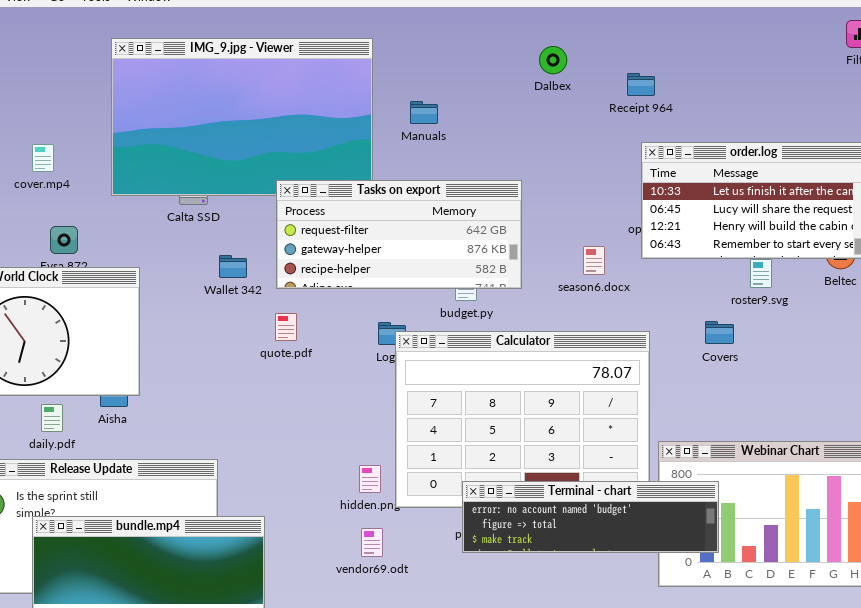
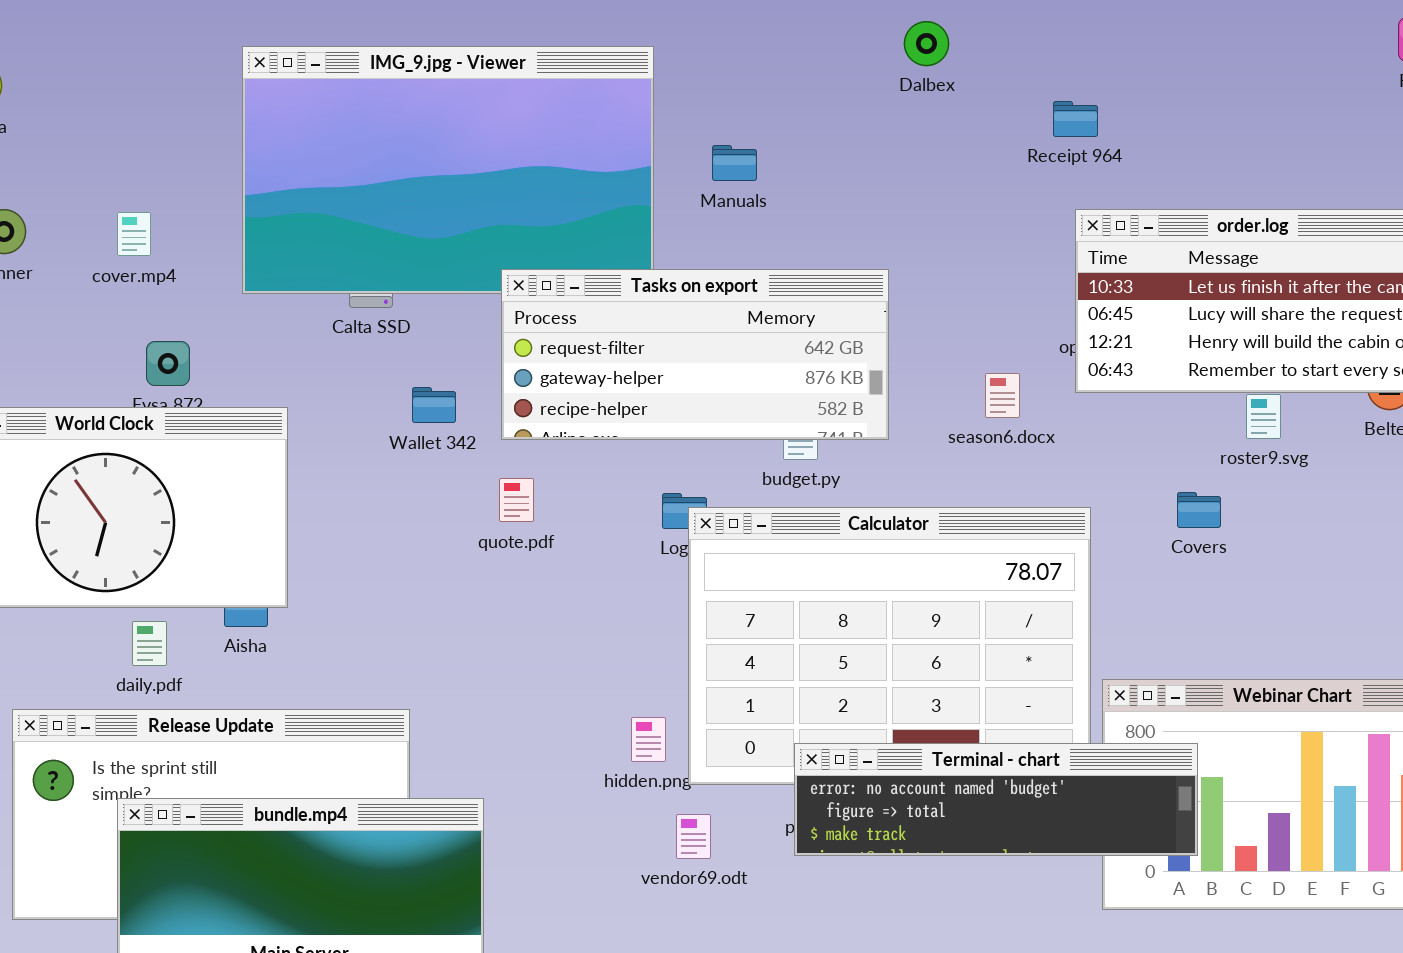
Dalbex: [539,46,567,74] -> [904,21,949,66], moved
vendor69.odt: [361,528,383,557] -> [676,814,711,859], moved

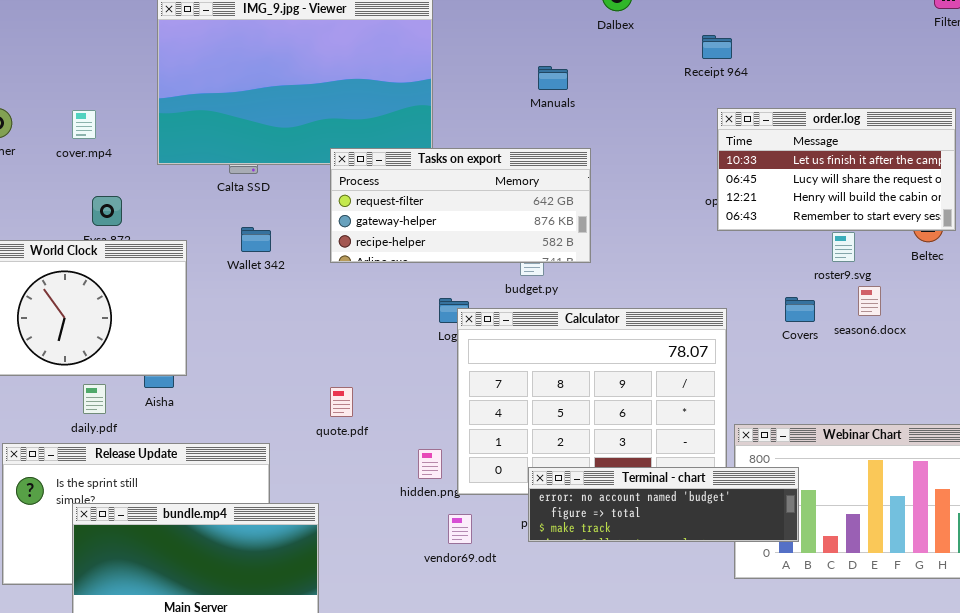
Manuals: [712,145,757,181] -> [538,66,568,90], moved
season6.docx: [985,373,1020,418] -> [858,286,881,316], moved
Wallet 342: [412,387,456,423] -> [241,227,271,252], moved
quote.pdf: [499,478,534,522] -> [330,387,353,417], moved

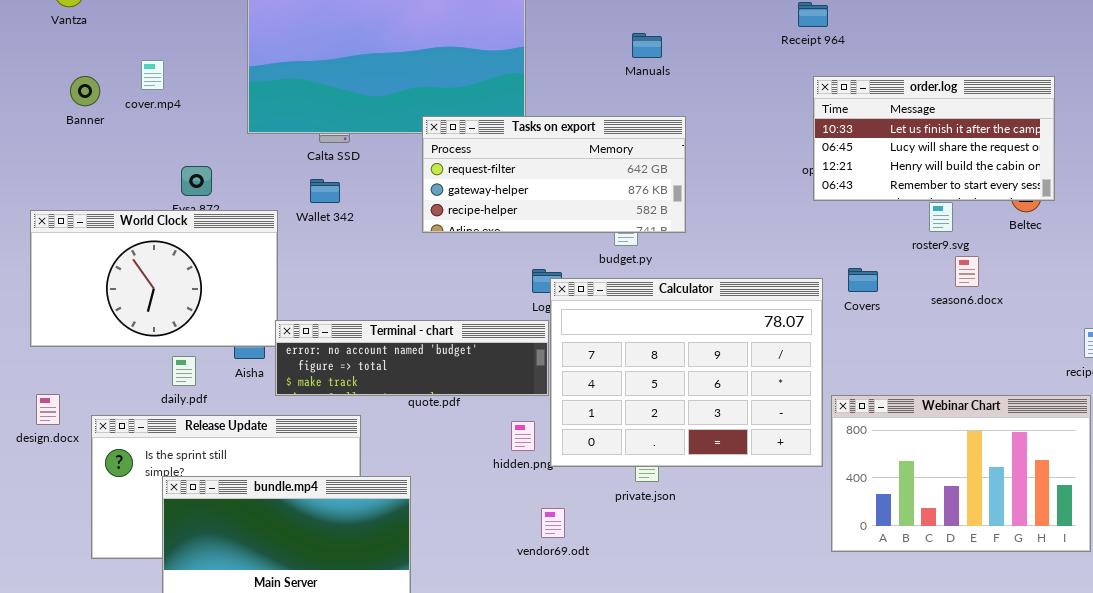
cover.mp4: [72,110,96,139] -> [141,60,164,90], moved
Wallet 342: [241,227,271,252] -> [310,179,340,203], moved
Covers: [785,297,815,322] -> [848,268,878,292], moved
Terminal - chart: [528,467,799,542] -> [275,320,549,396], moved
vendor69.odt: [448,514,472,544] -> [541,508,565,538], moved

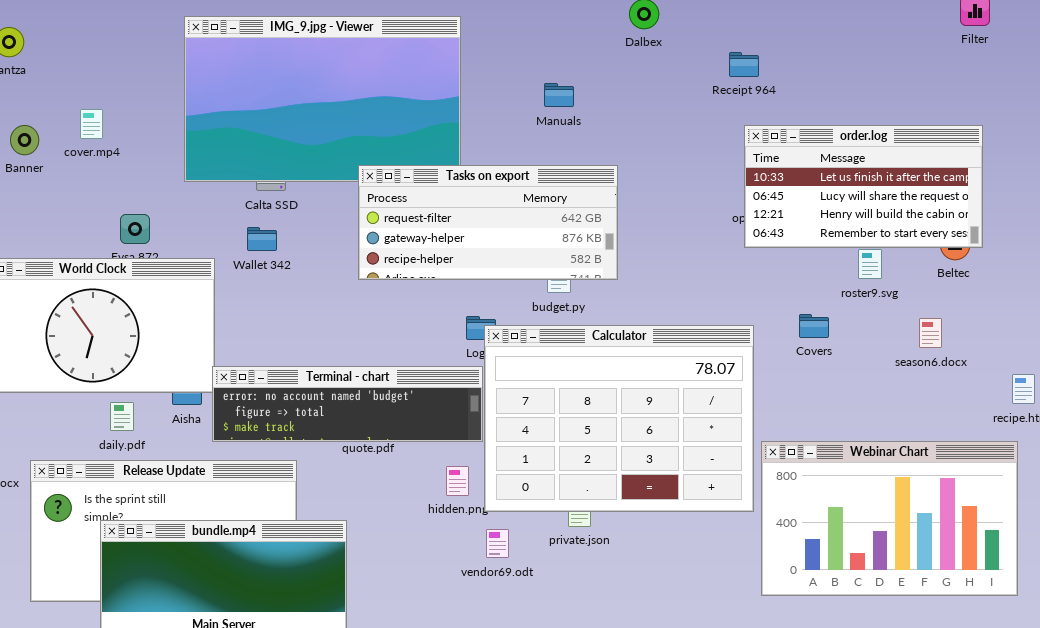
Manuals: [632,33,662,58] -> [544,83,574,107], moved
season6.docx: [955,256,979,287] -> [919,318,942,348], moved
Covers: [848,268,878,292] -> [799,314,829,338], moved
vendor69.odt: [541,508,565,538] -> [486,529,509,558], moved

